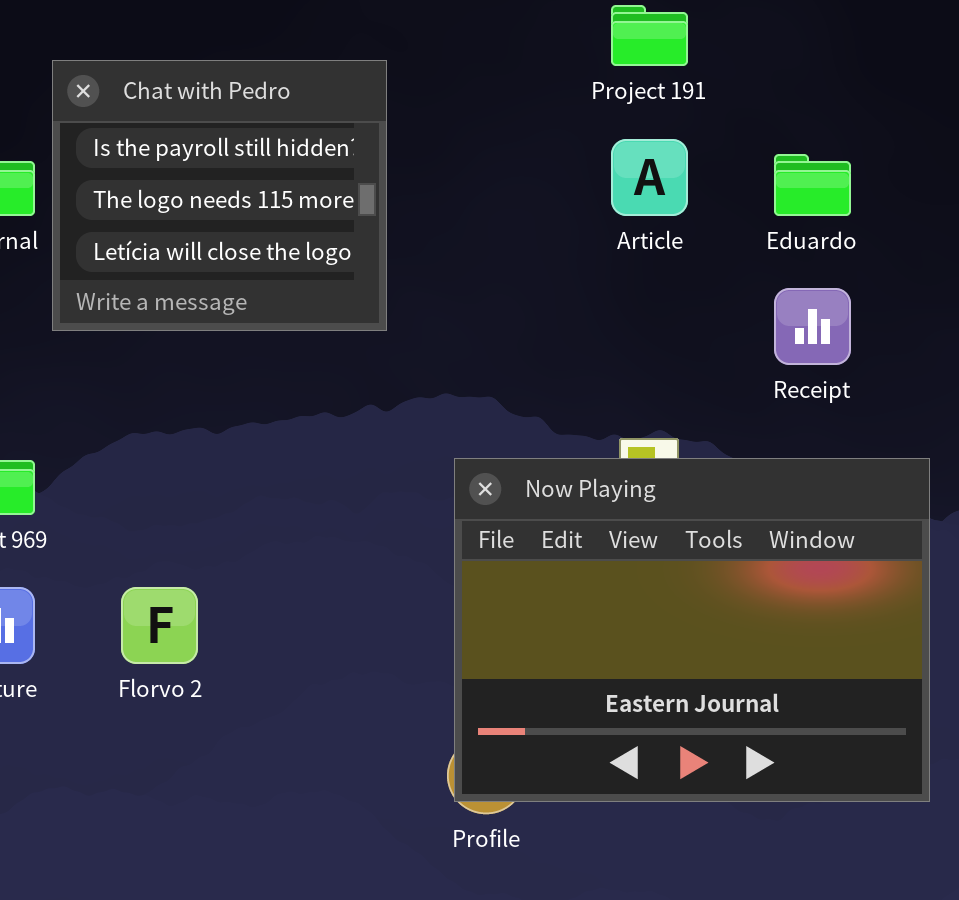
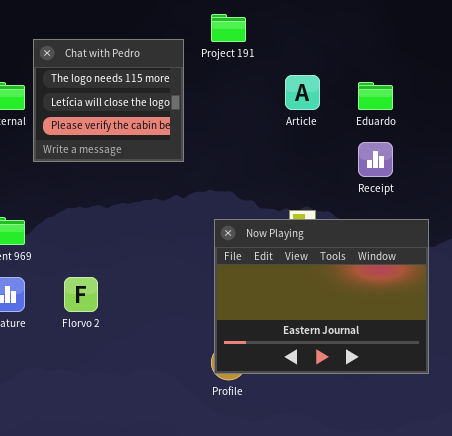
Project 191: [611,5,688,66] -> [211,14,246,42], moved
Chat with Pedro: [52,60,387,331] -> [33,39,184,162], scrolled down 1 row

